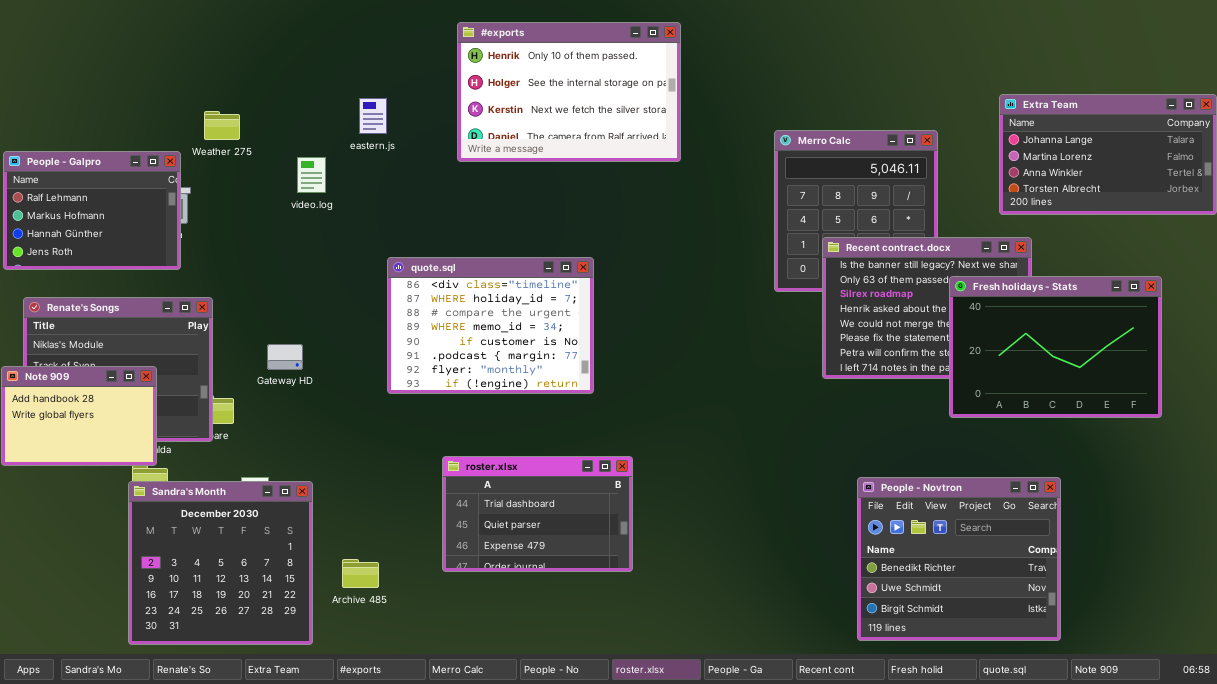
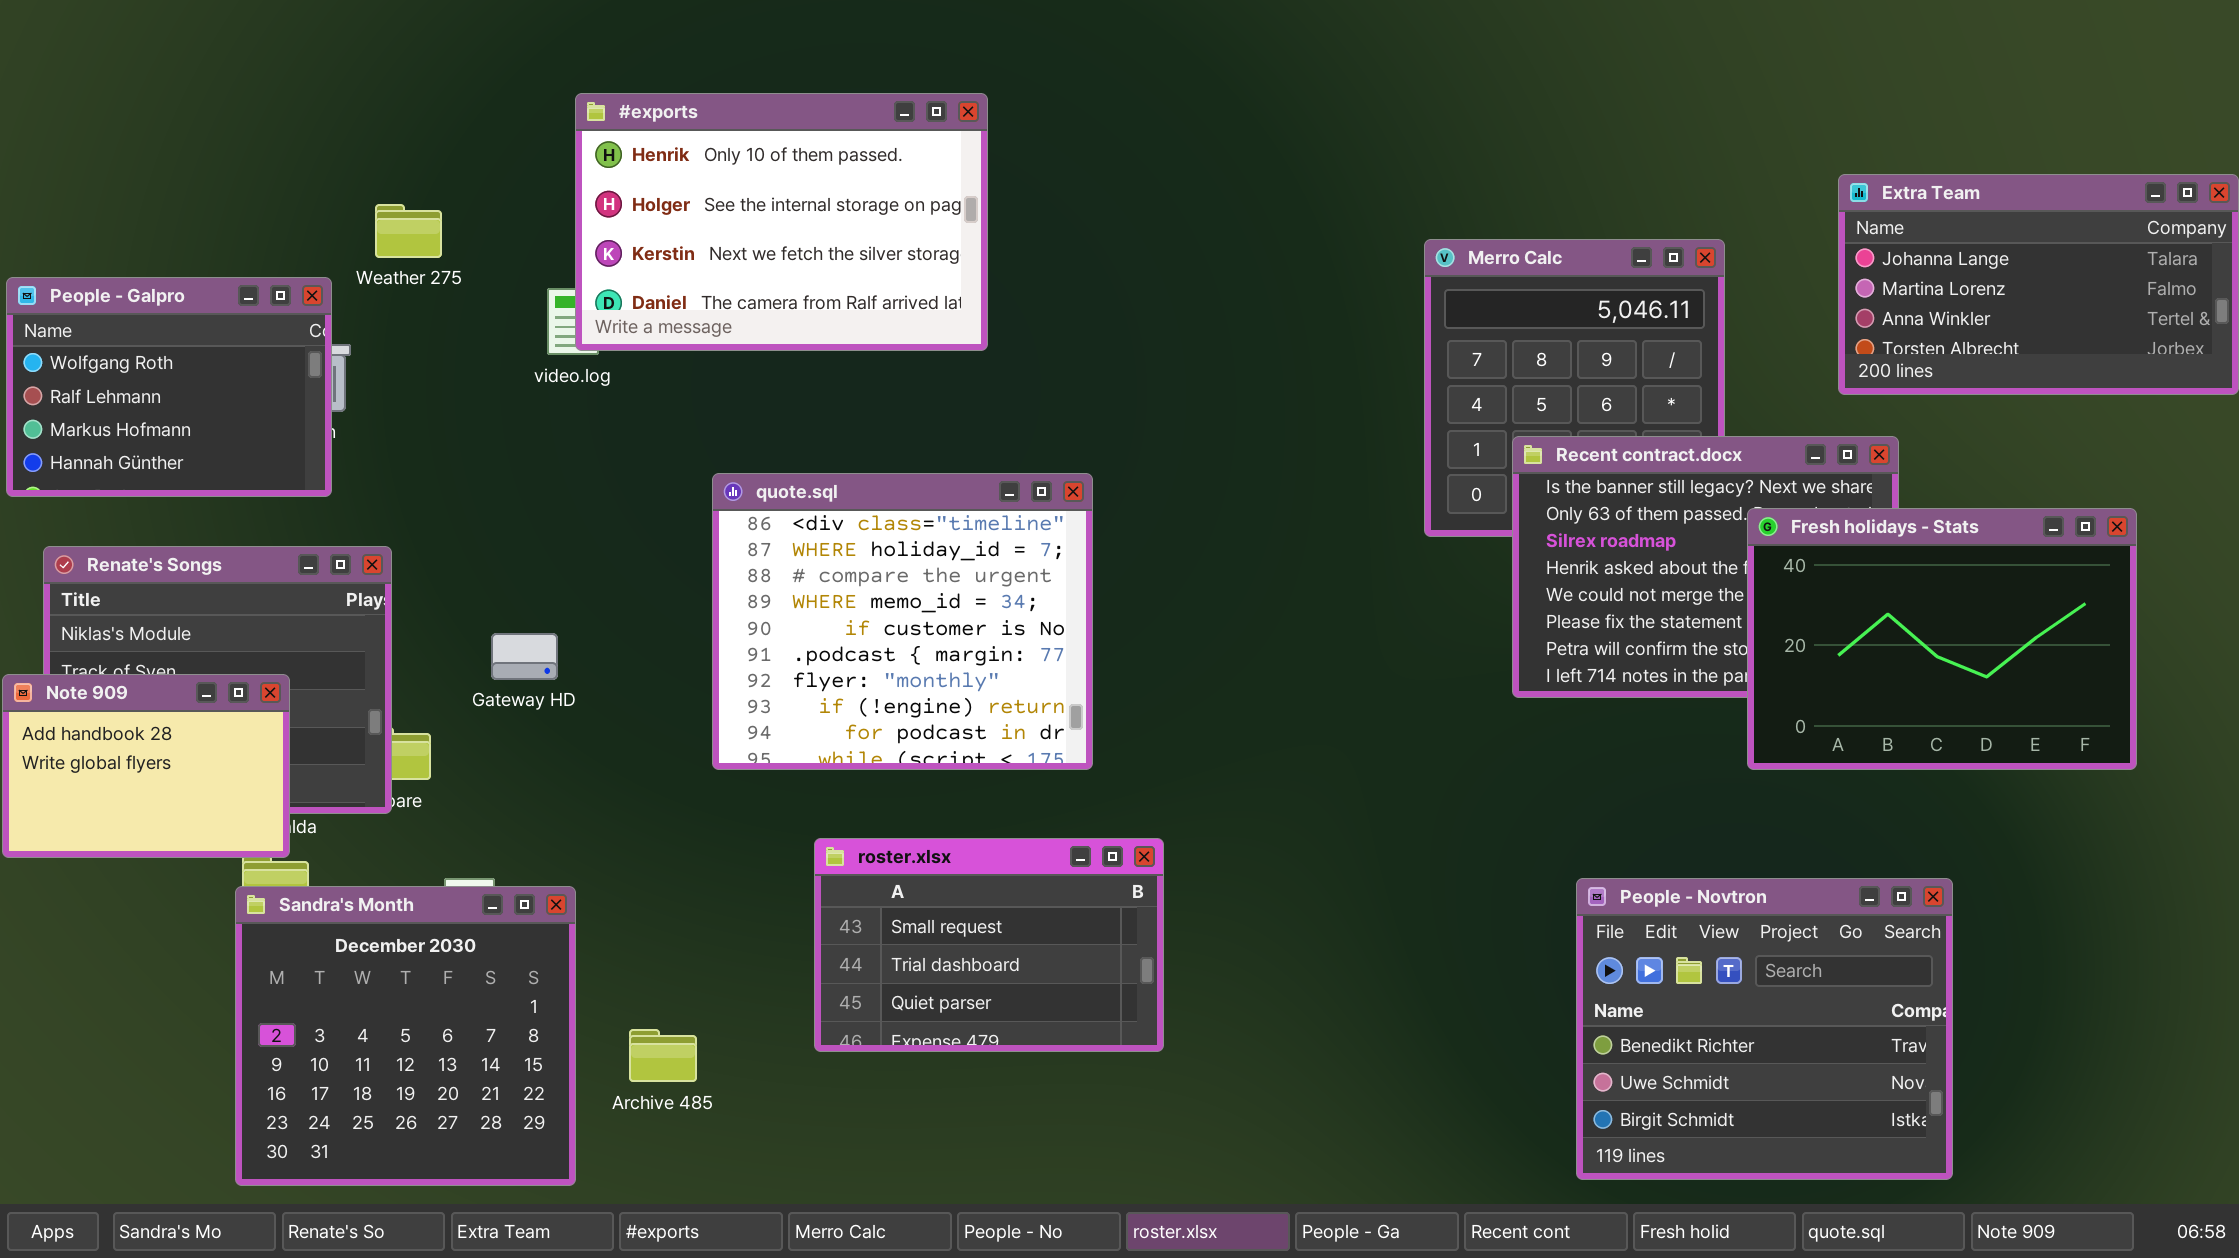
#exports: [457,22,681,162] -> [575,93,988,351], moved
People - Galpro: [3,151,181,270] -> [6,277,332,497], scrolled up 1 row
quote.sql: [387,257,594,394] -> [712,473,1093,770], resized
roster.xlsx: [442,456,633,572] -> [814,838,1164,1052], scrolled up 1 row

